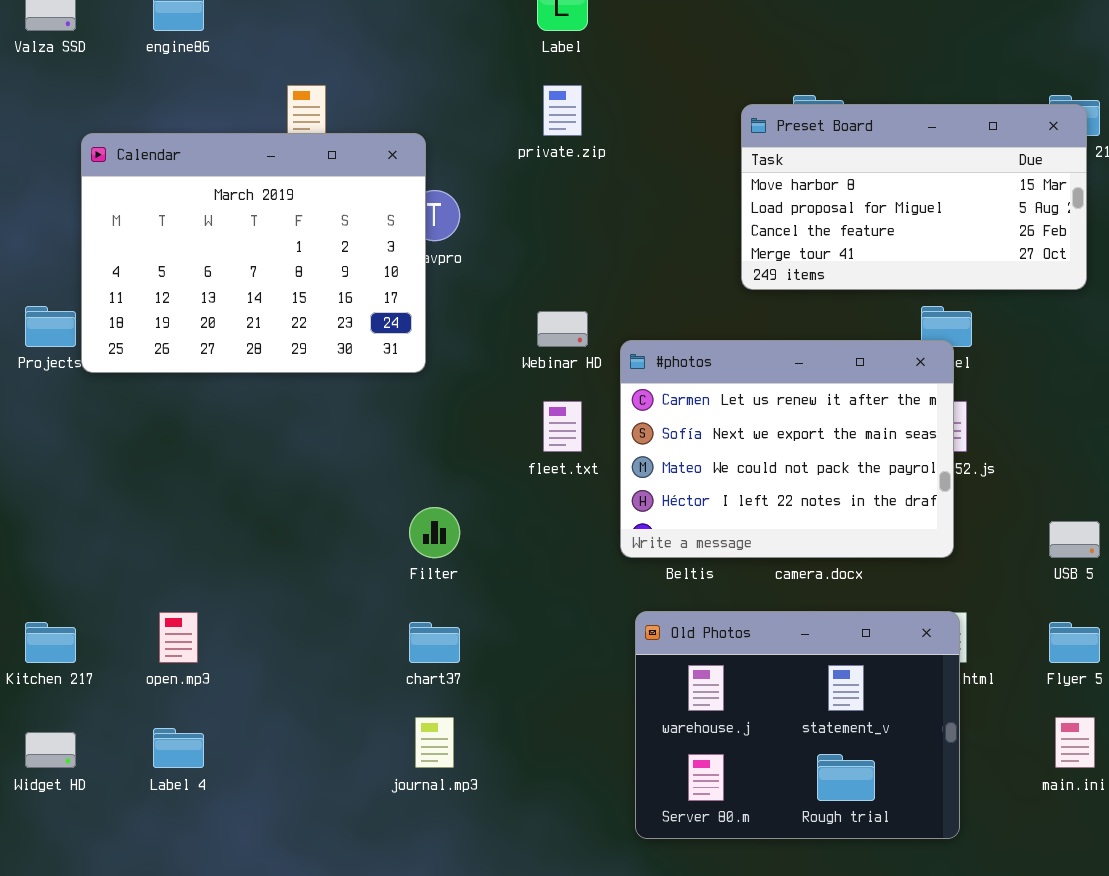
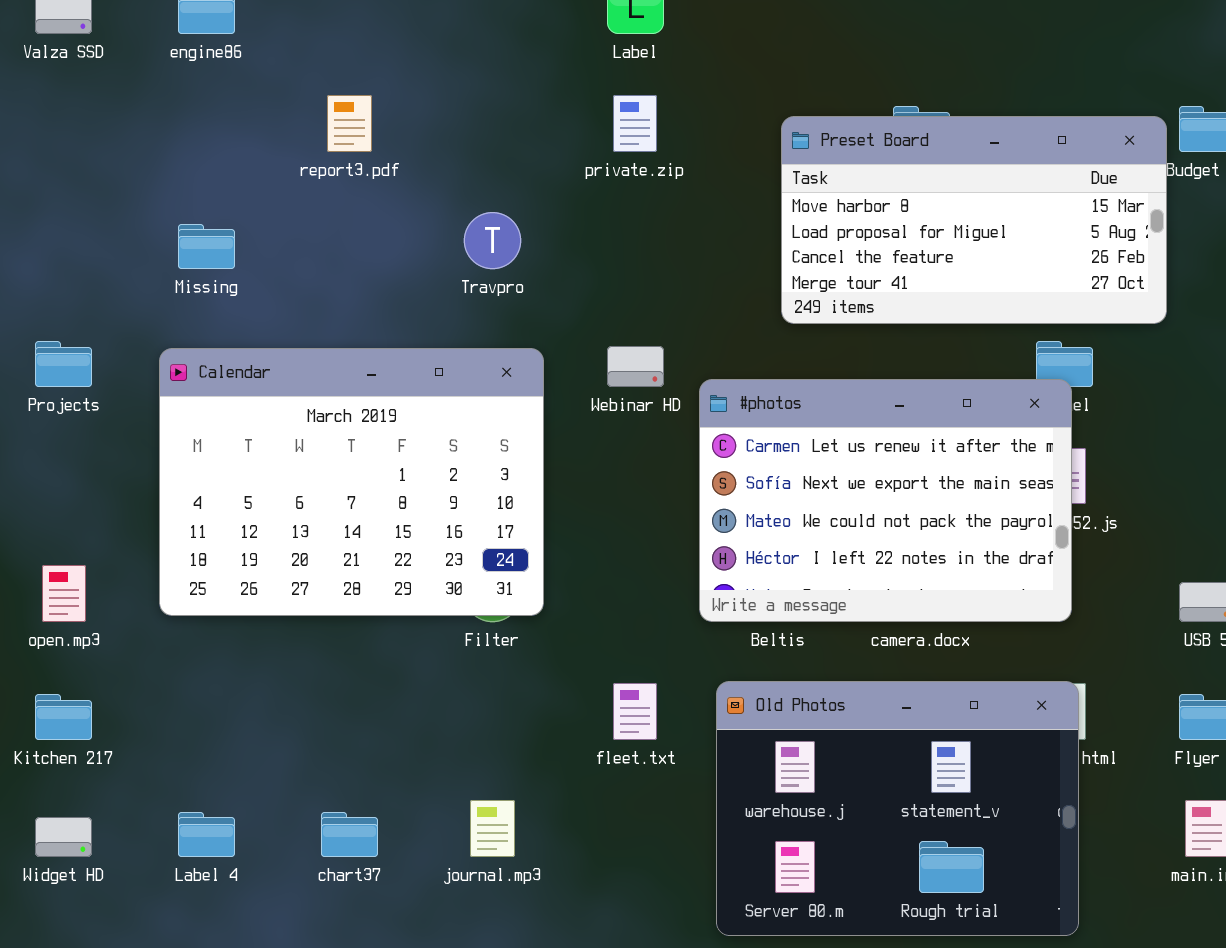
Preset Board: [741,104,1087,290] -> [781,116,1167,324], moved
Calendar: [81,133,426,373] -> [159,348,544,616], moved
fleet.txt: [543,401,582,452] -> [613,683,657,740], moved
open.mp3: [159,612,198,663] -> [42,565,86,622], moved
chart37: [409,622,460,663] -> [321,812,378,857], moved

